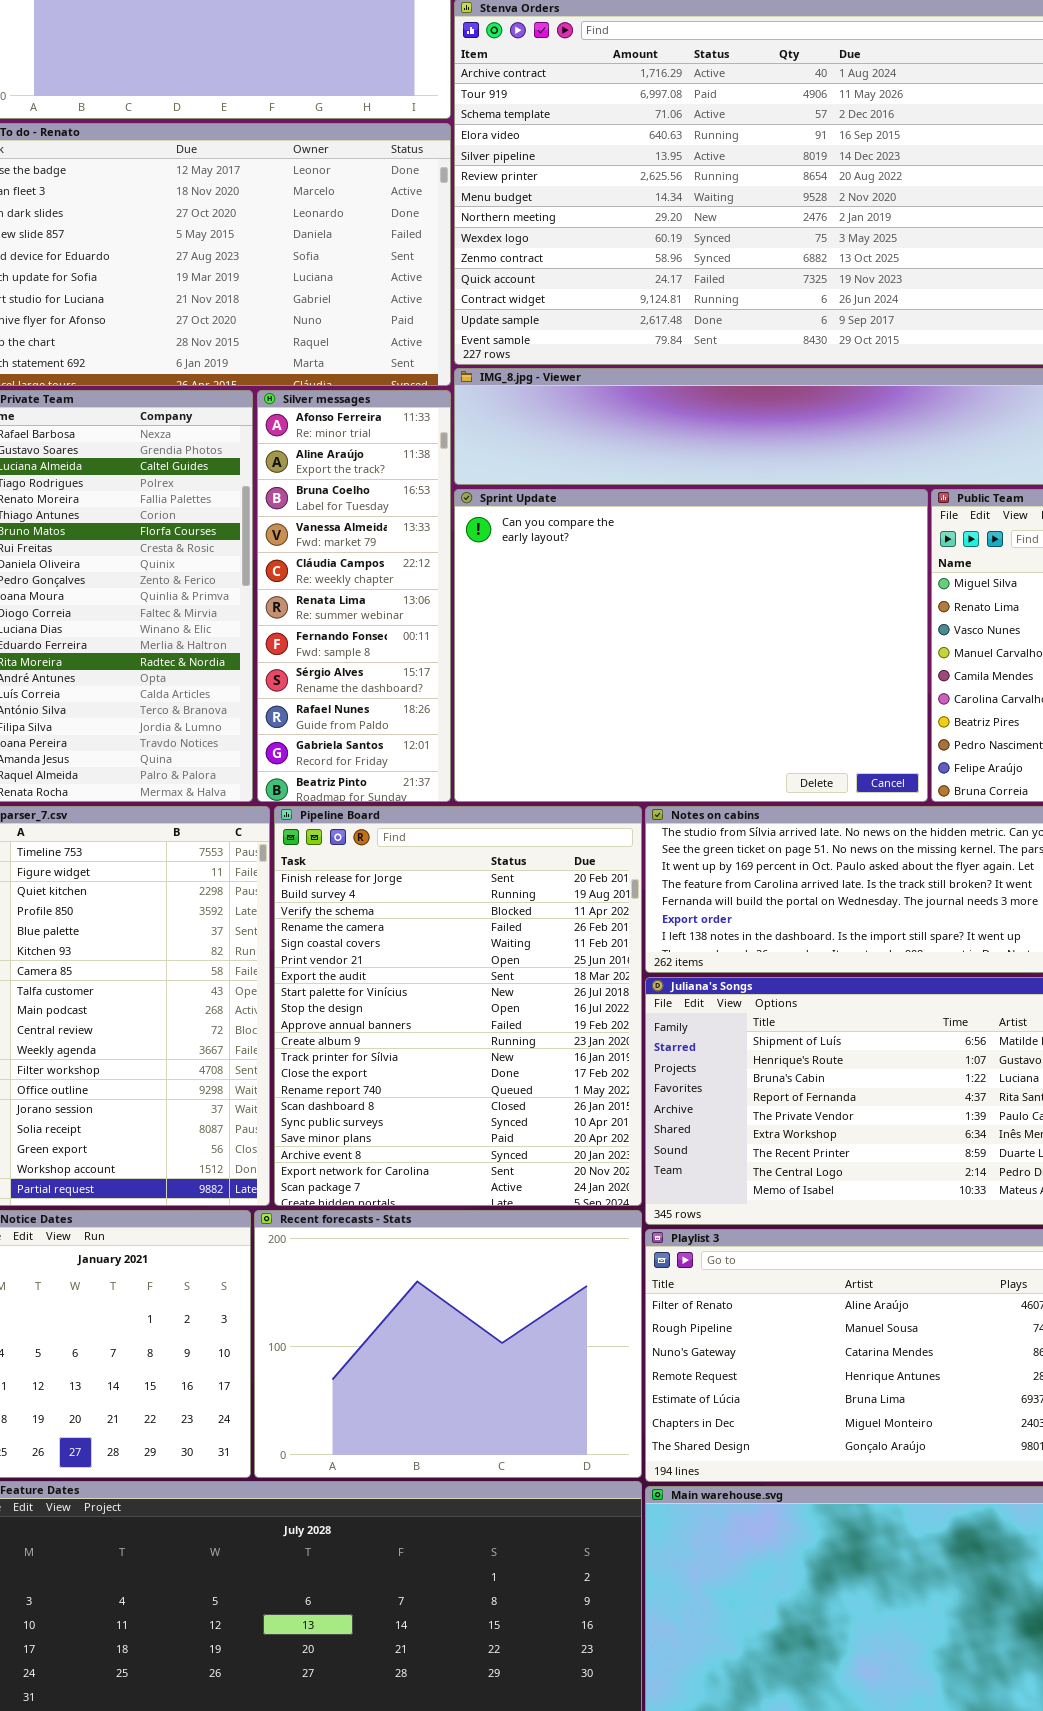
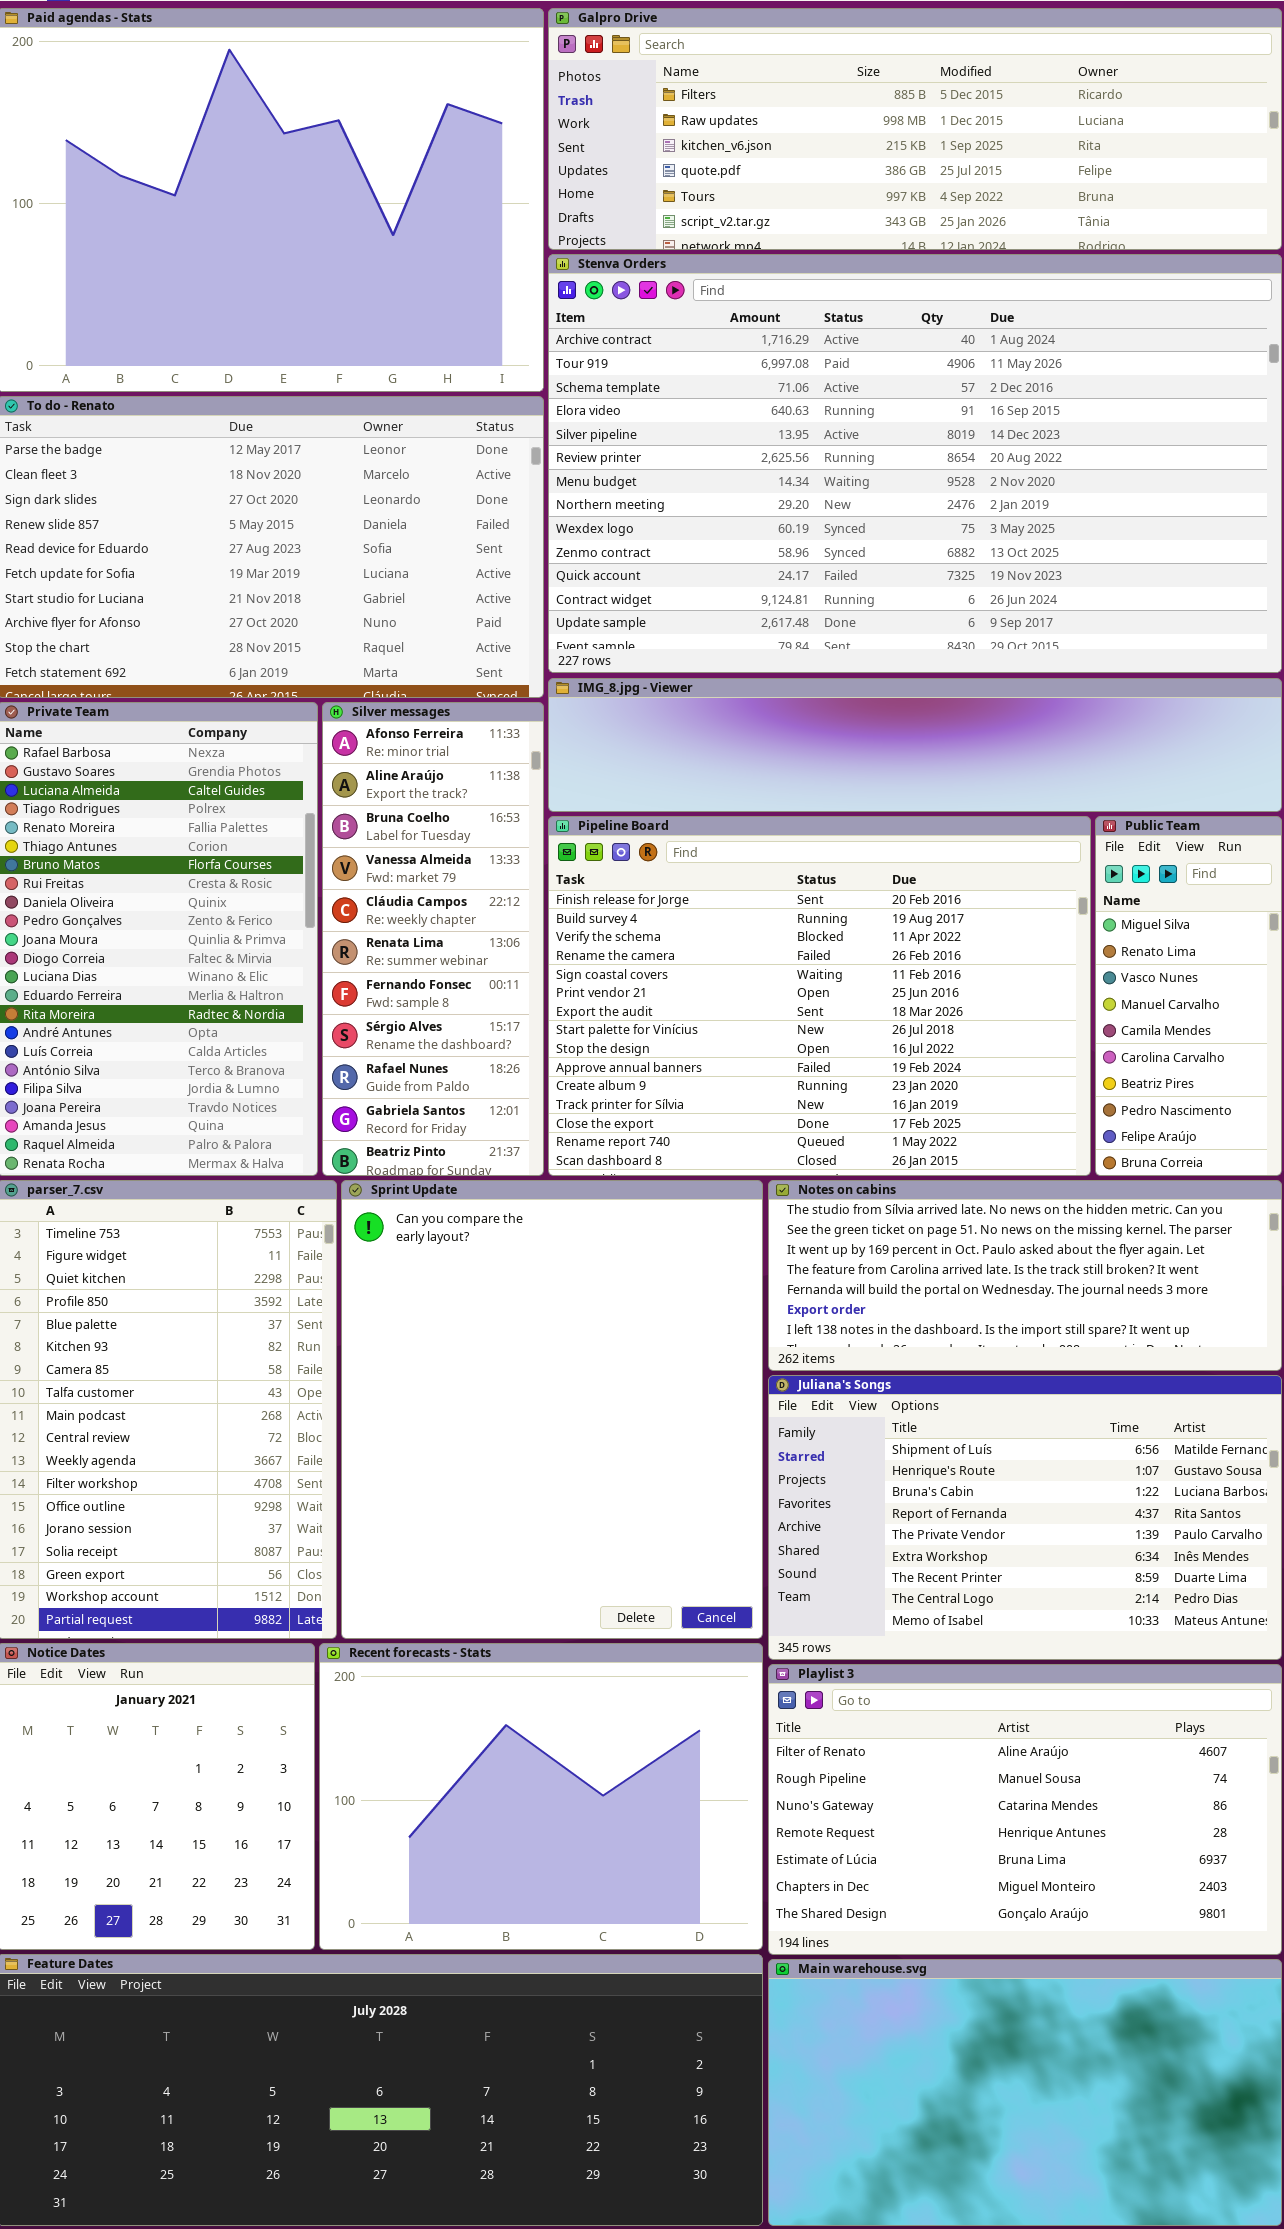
Sprint Update: [454,489,928,802] -> [341,1180,763,1639], moved, resized
Pipeline Board: [274,806,642,1206] -> [548,816,1091,1176], moved, resized

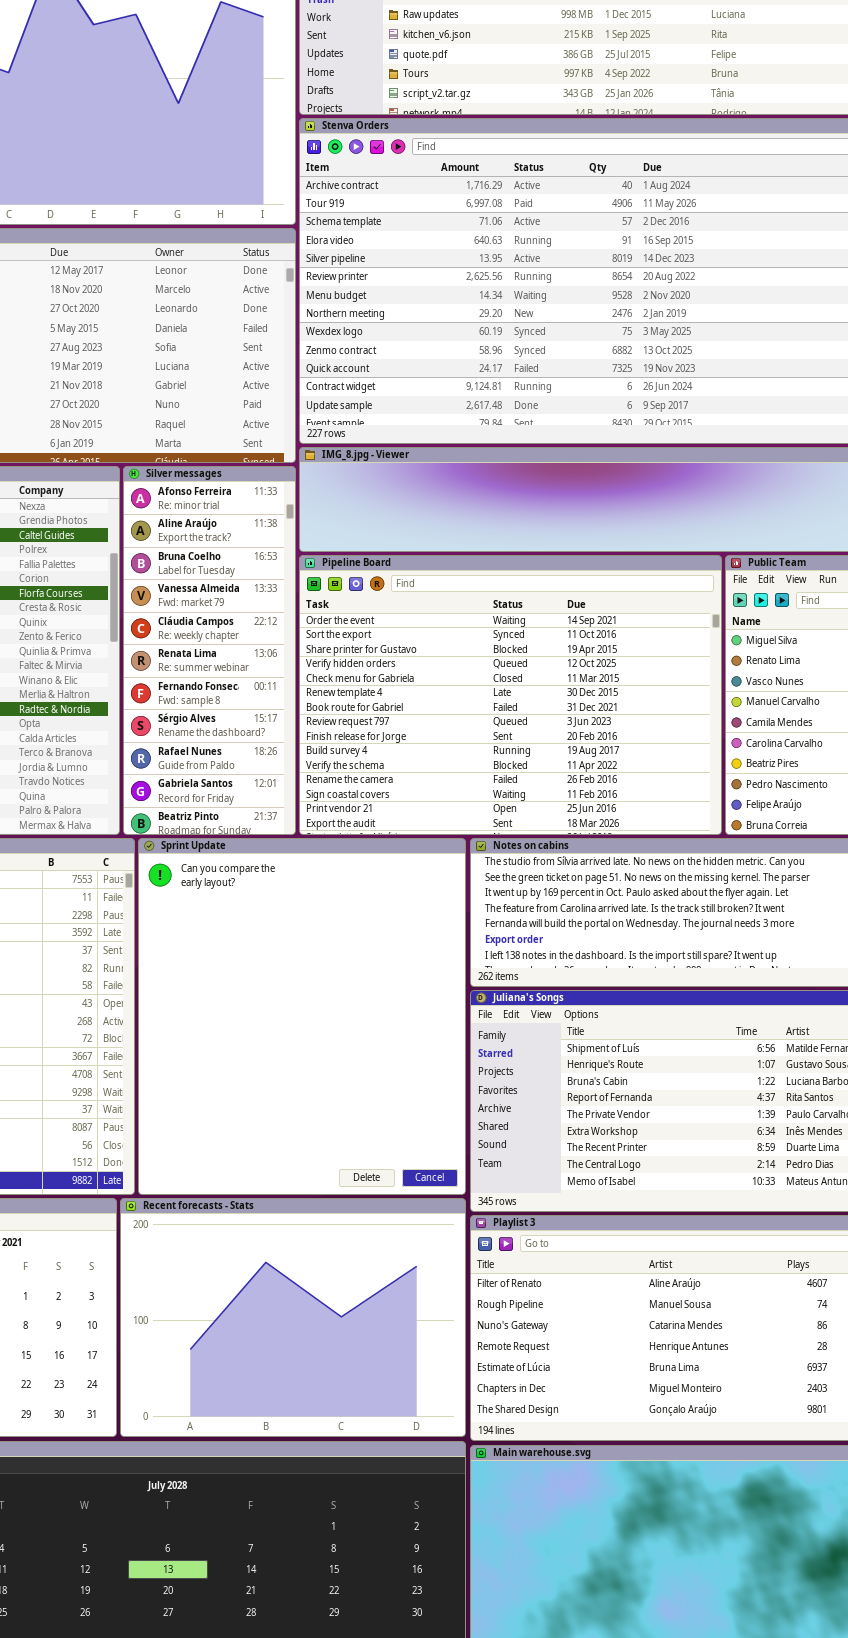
Pipeline Board: [548,816,1091,1176] -> [299,555,722,835], scrolled up 8 rows

